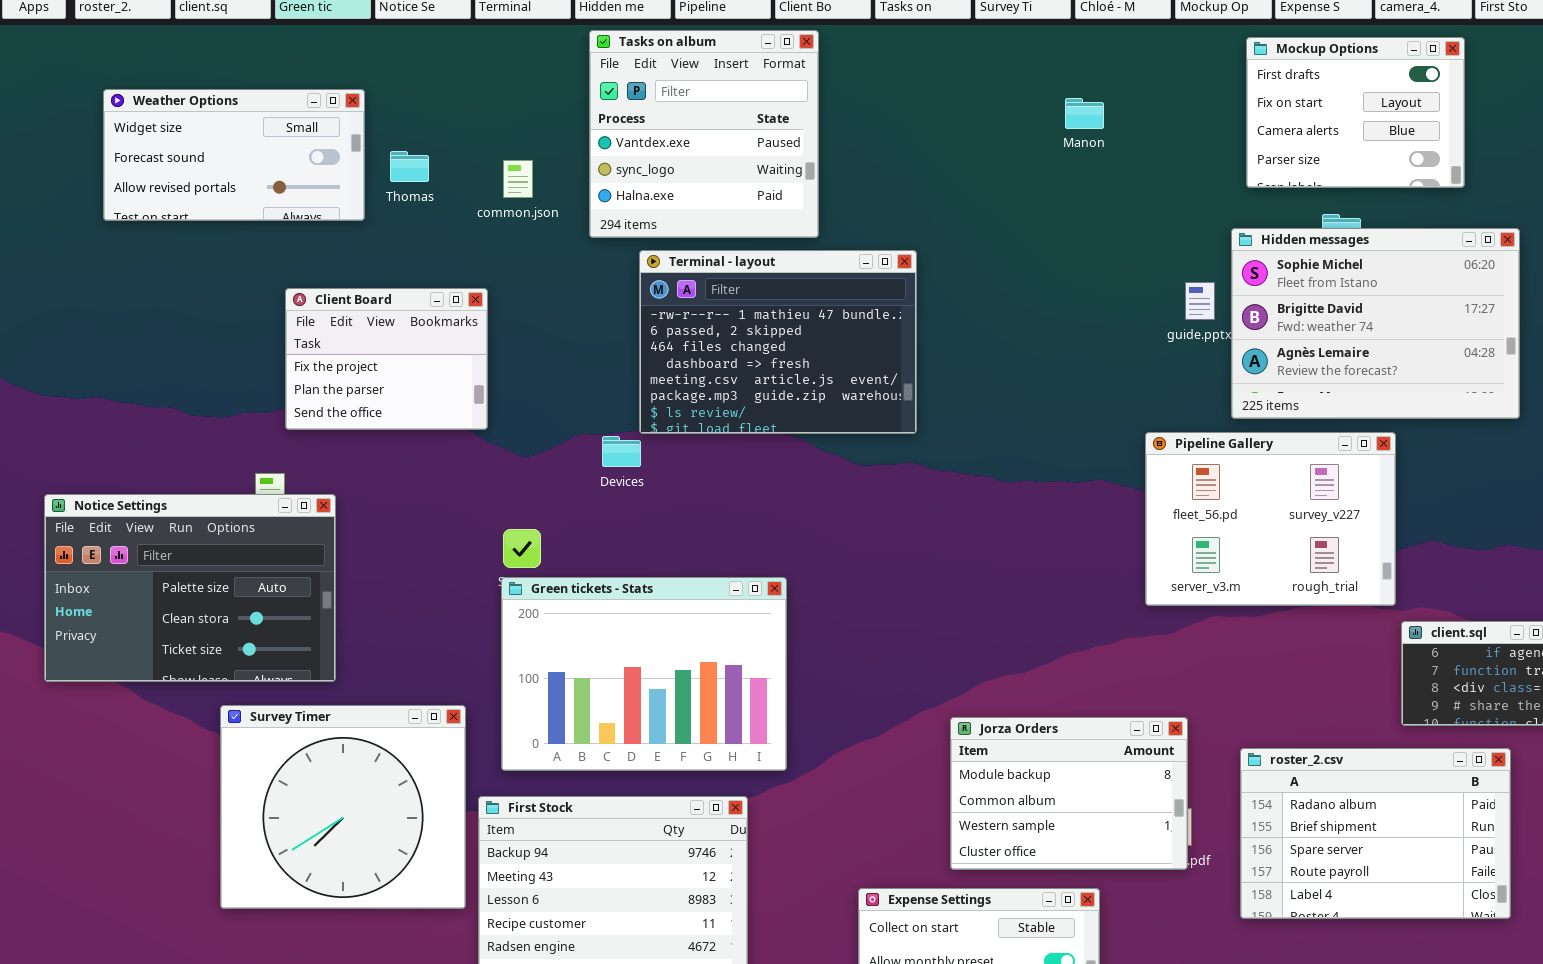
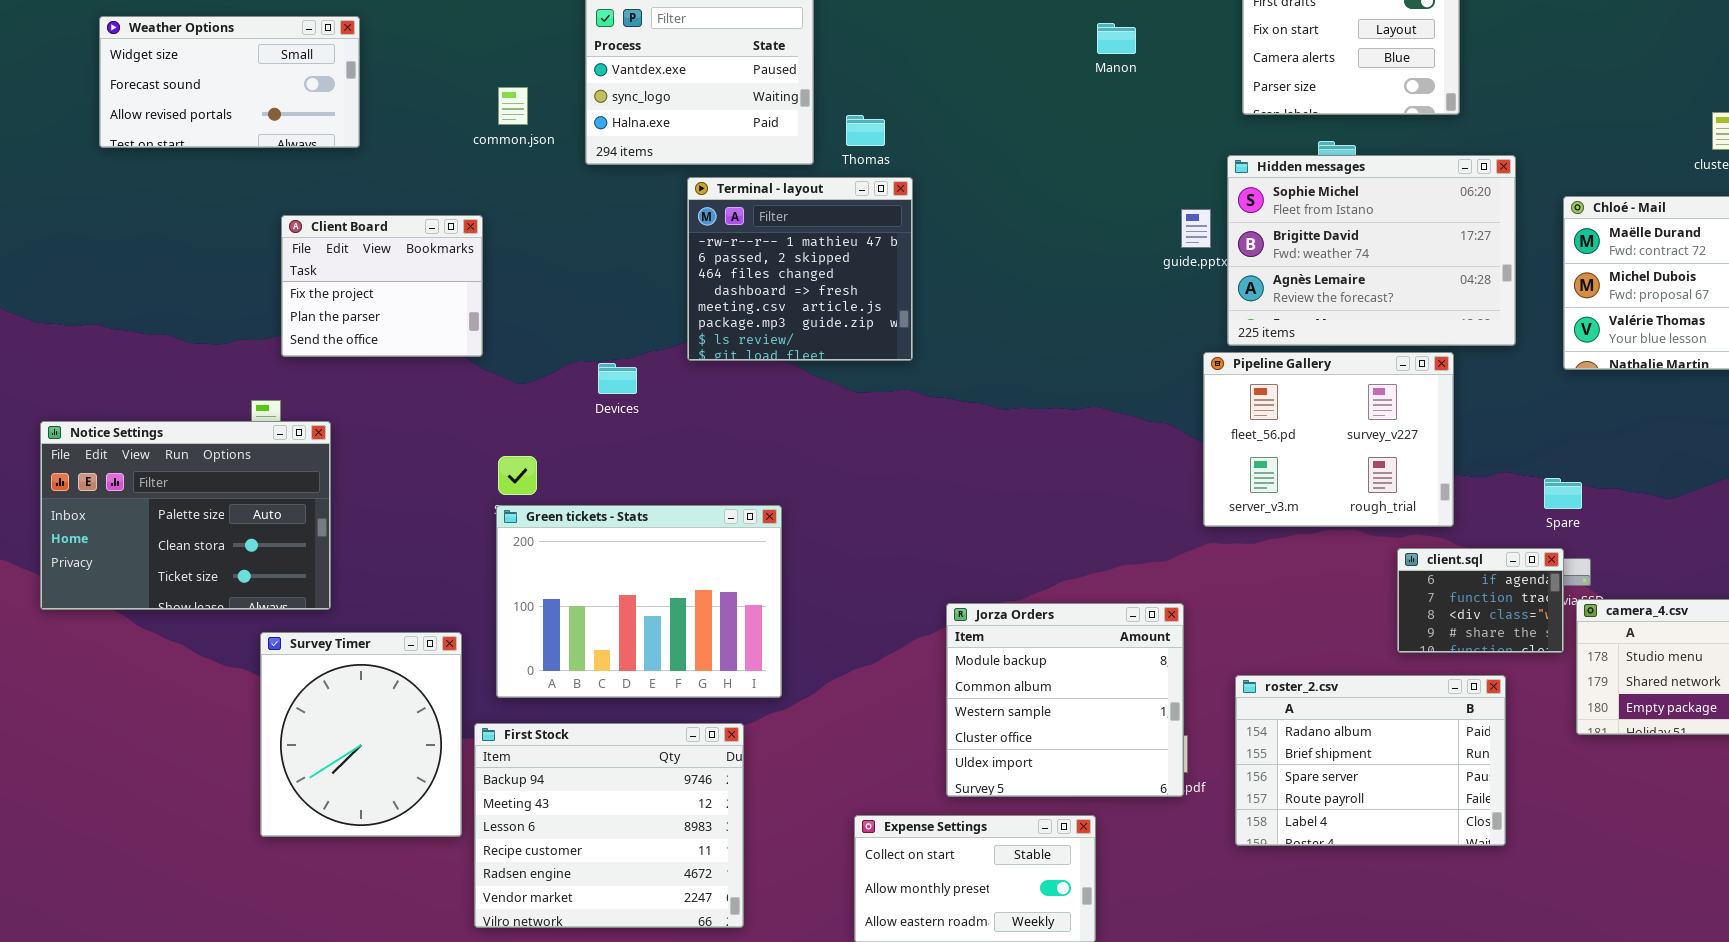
Manon: [1065,98,1104,129] -> [1097,23,1136,54], moved
Thomas: [390,151,429,182] -> [846,115,885,146], moved
Terminal - layout: [639,250,917,434] -> [687,177,913,361], resized
Pipeline Gallery: [1145,432,1396,606] -> [1203,352,1454,527], moved
Survey Timer: [220,705,466,909] -> [260,632,462,837], resized
Jorza Orders: [950,717,1188,870] -> [946,603,1184,797], resized

